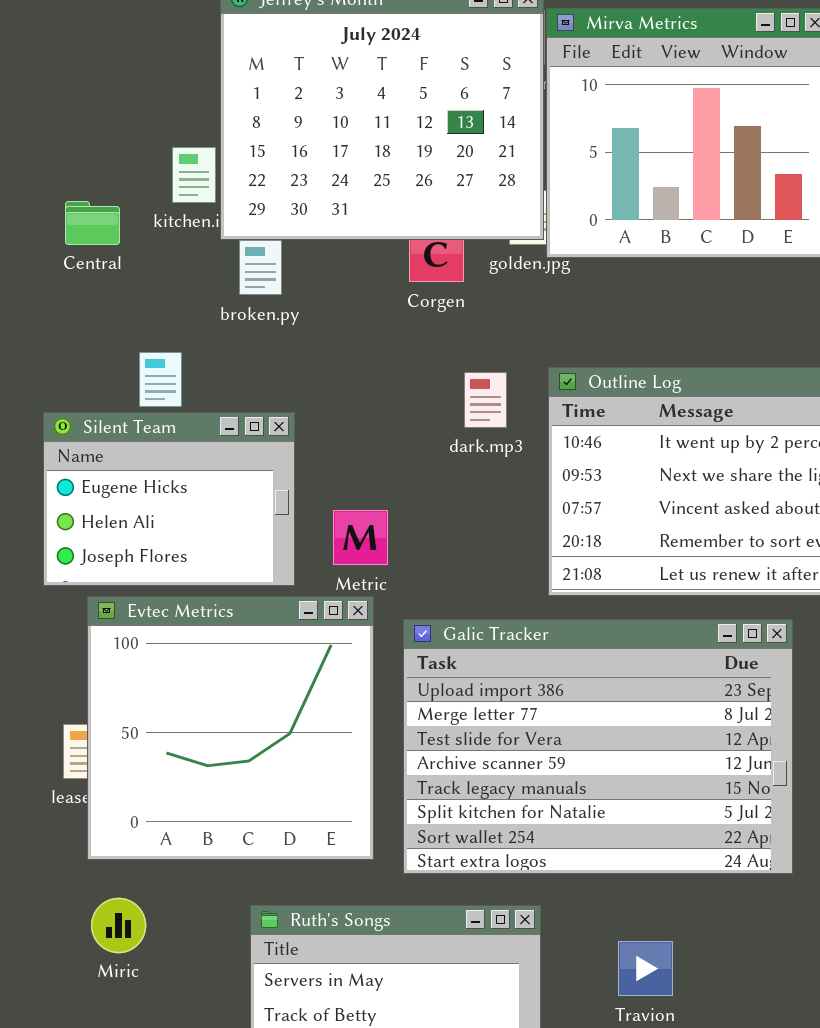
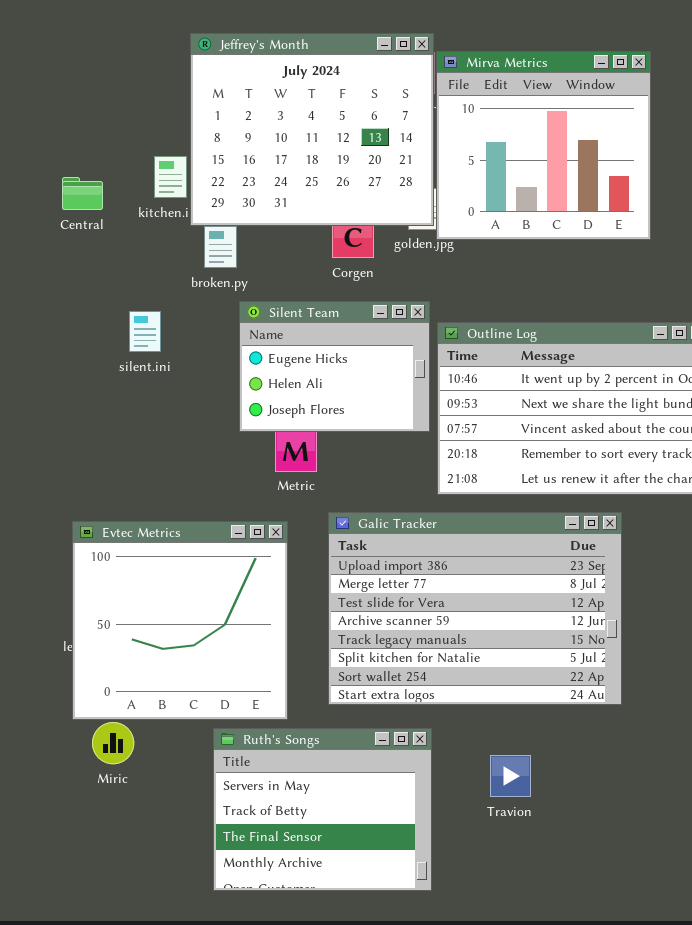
Central: [65,201,120,245] -> [62,177,103,210], moved
Silent Team: [43,412,295,586] -> [239,301,430,432], moved
Evtec Metrics: [87,596,374,860] -> [72,521,288,720], moved

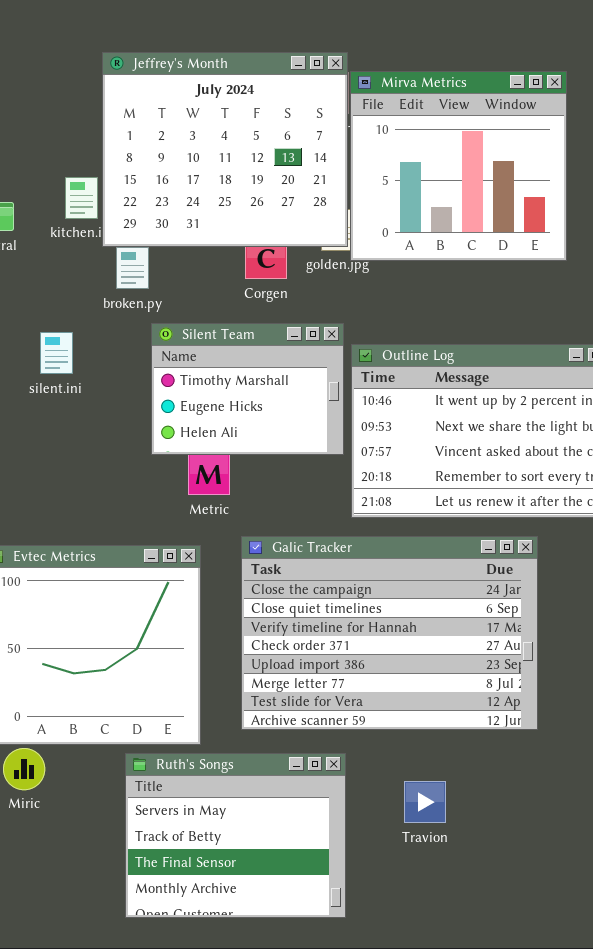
Silent Team: [239,301,430,432] -> [151,323,344,455], scrolled up 1 row
Galic Tracker: [328,512,622,705] -> [241,536,538,730], scrolled up 4 rows

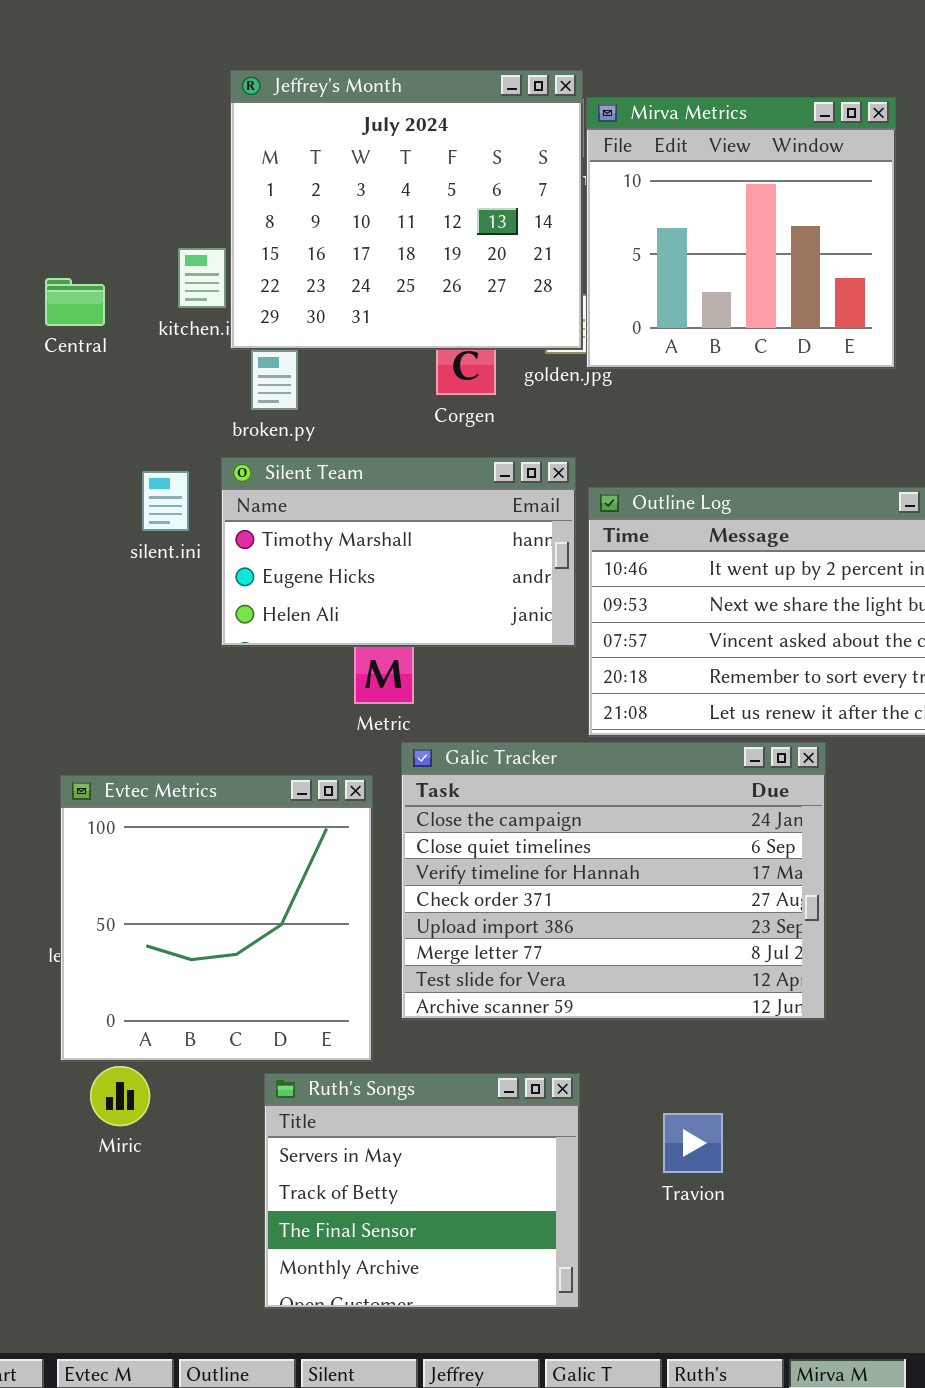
Silent Team: [151,323,344,455] -> [221,457,576,647], resized
Galic Tracker: [241,536,538,730] -> [401,742,826,1020], moved

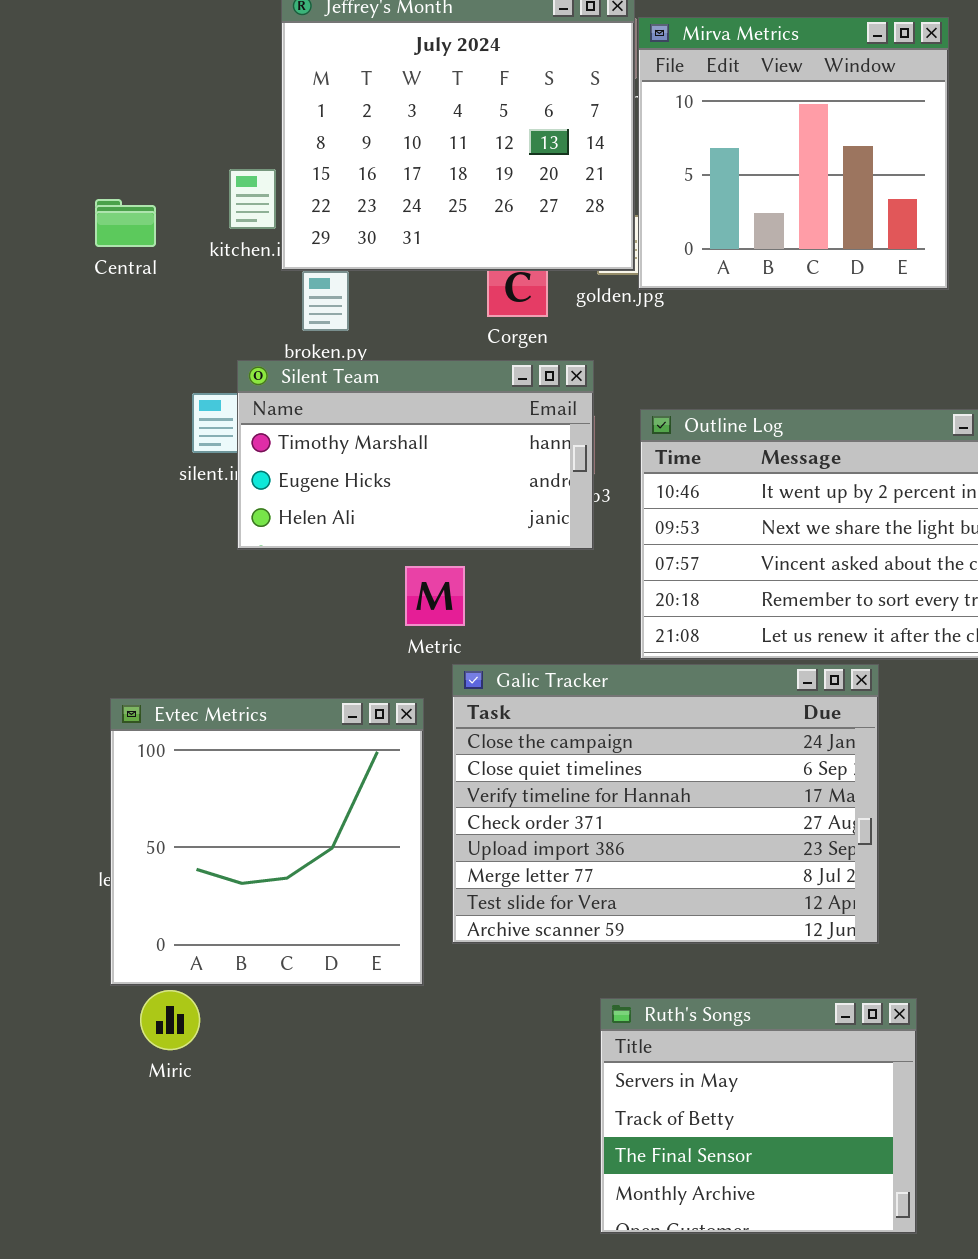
Silent Team: [221,457,576,647] -> [237,360,594,550], moved
Ruth's Songs: [264,1073,580,1309] -> [600,998,917,1234], moved

